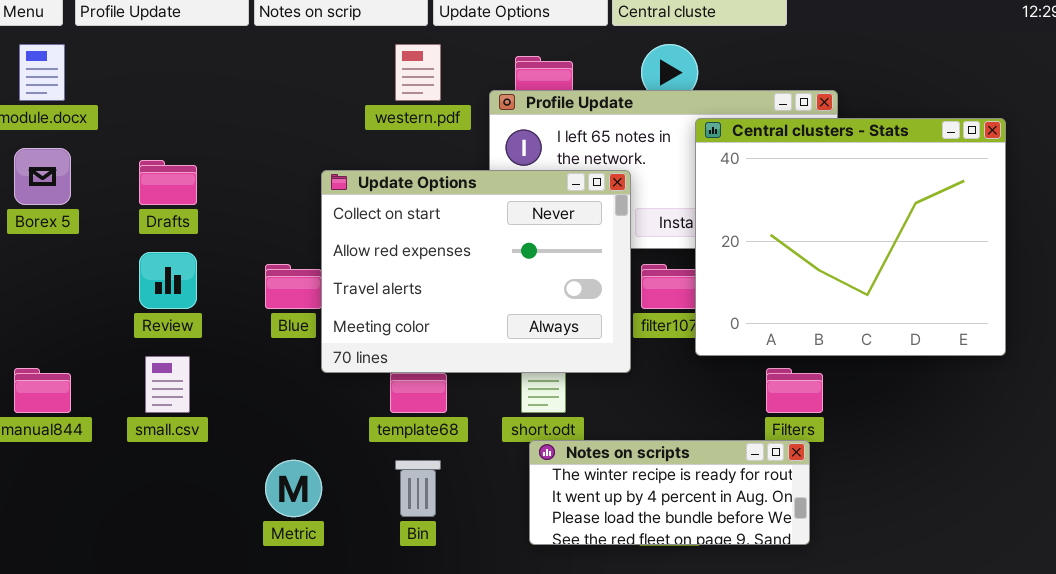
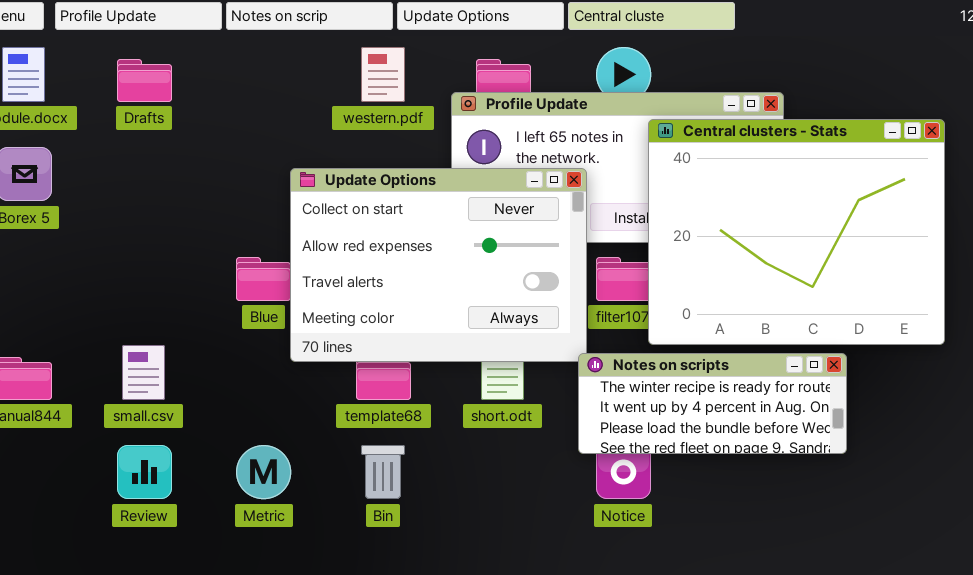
Drafts: [139,160,197,205] -> [117,59,172,102], moved
Review: [139,252,197,309] -> [117,445,172,499], moved
Notes on scripts: [529,440,810,545] -> [578,353,847,454], moved

